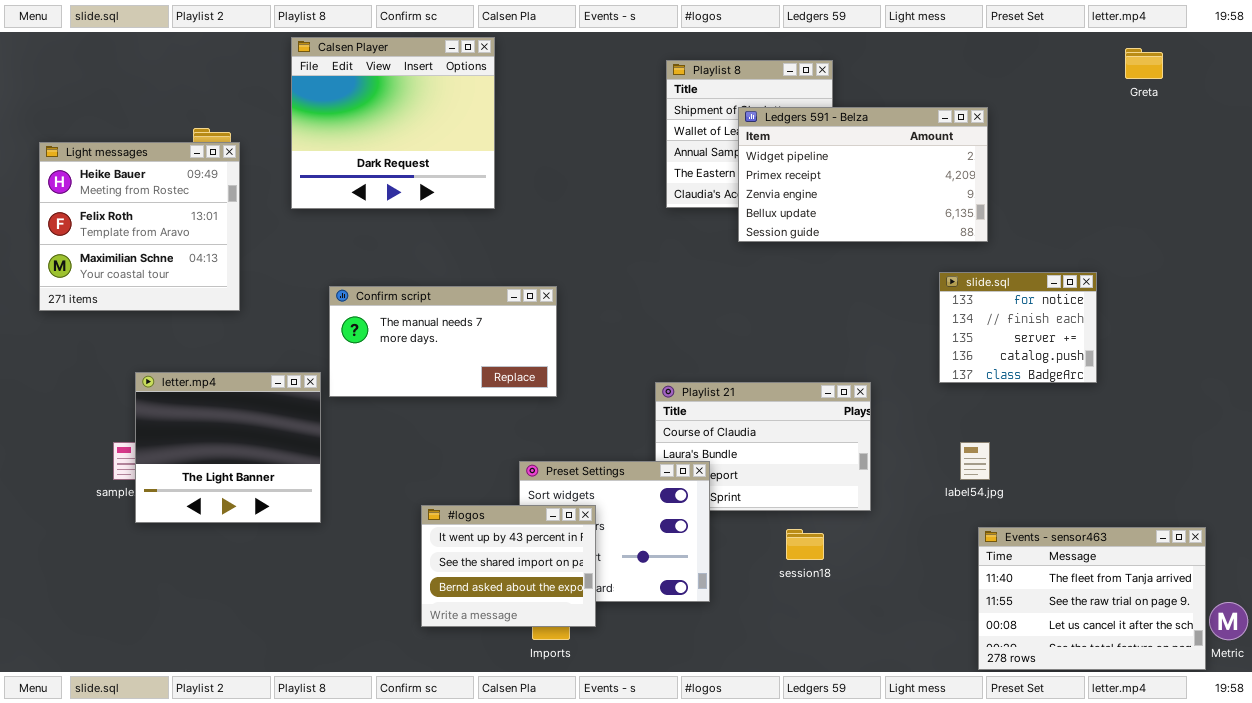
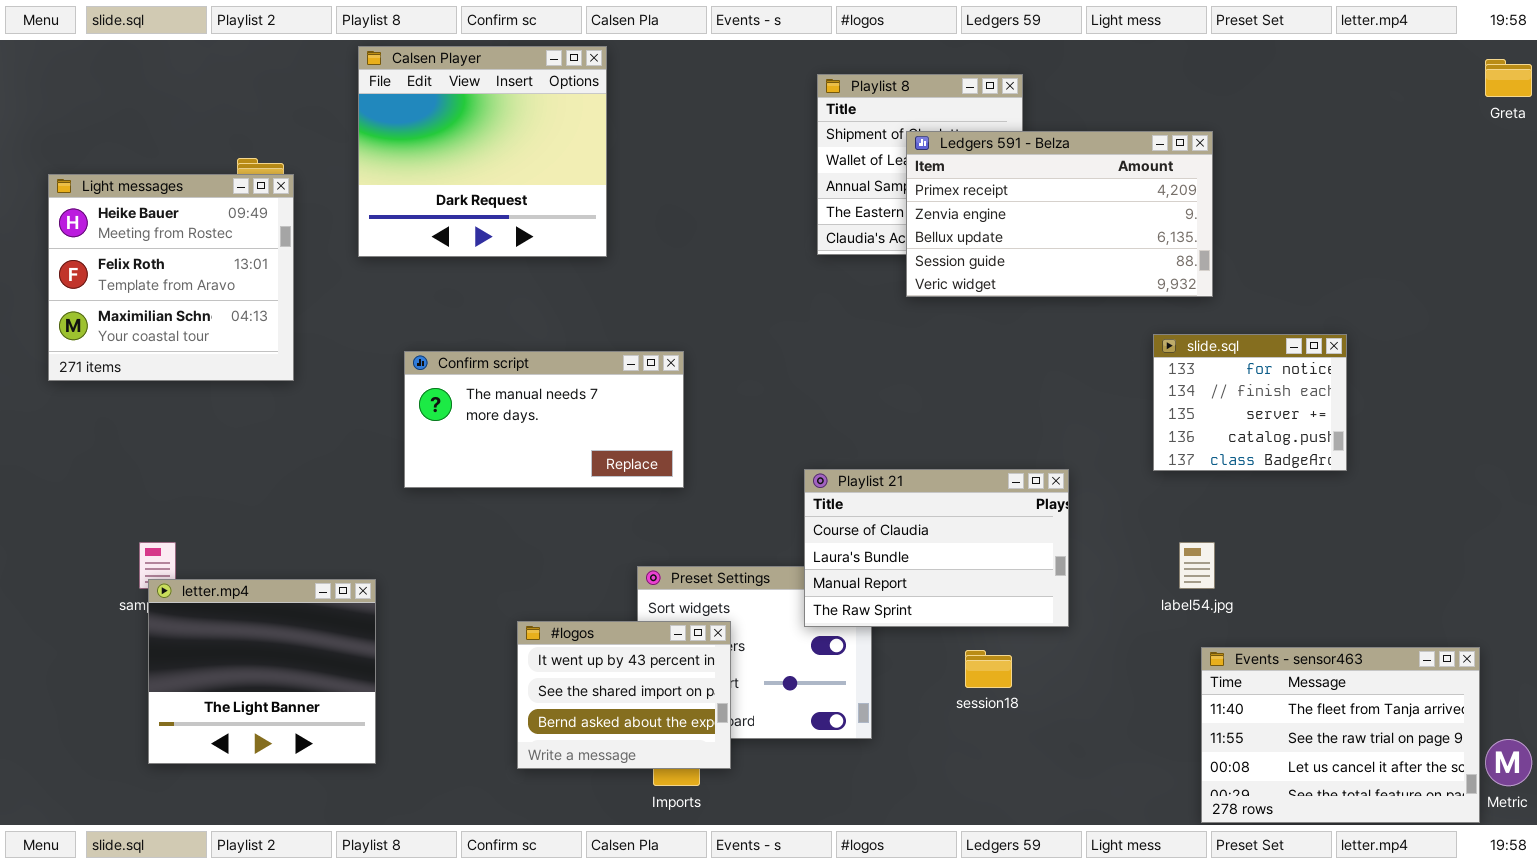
Greta: [1125,48,1163,79] -> [1485,59,1532,97], moved
Ledgers 591 - Belza: [738,107,988,242] -> [906,131,1213,297], scrolled down 1 row
letter.mp4: [135,372,321,523] -> [148,579,376,764], moved
Playlist 21: [655,382,871,511] -> [804,469,1069,627], raised

